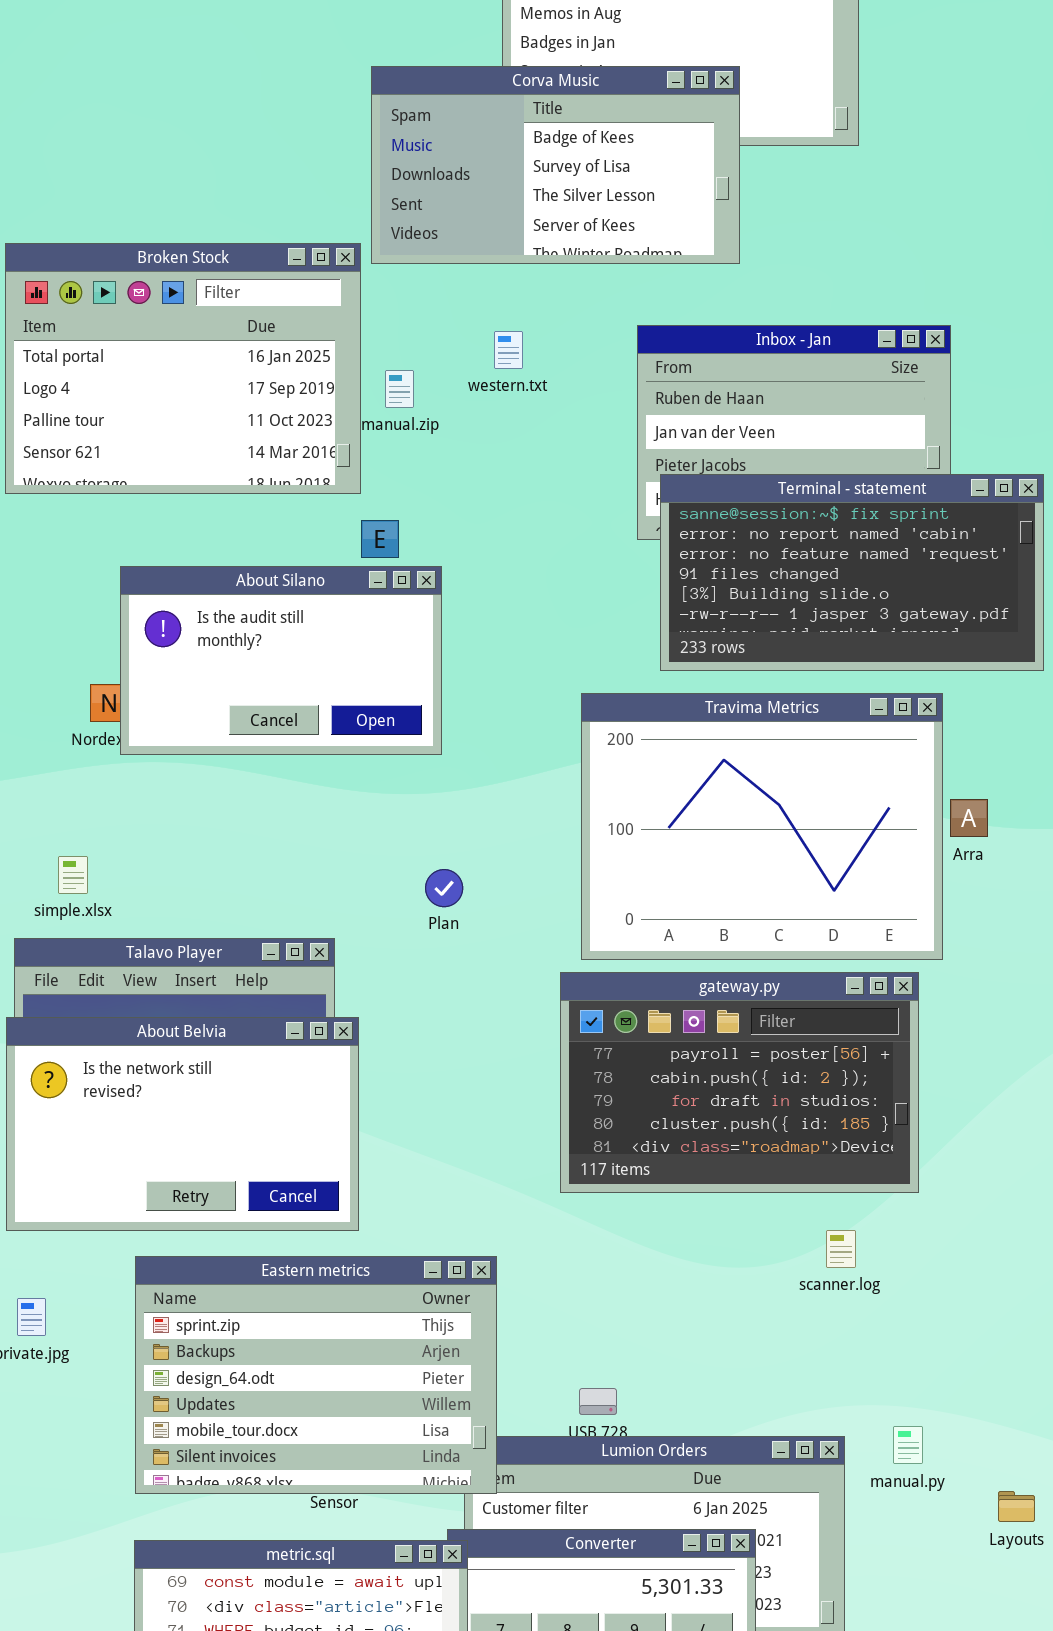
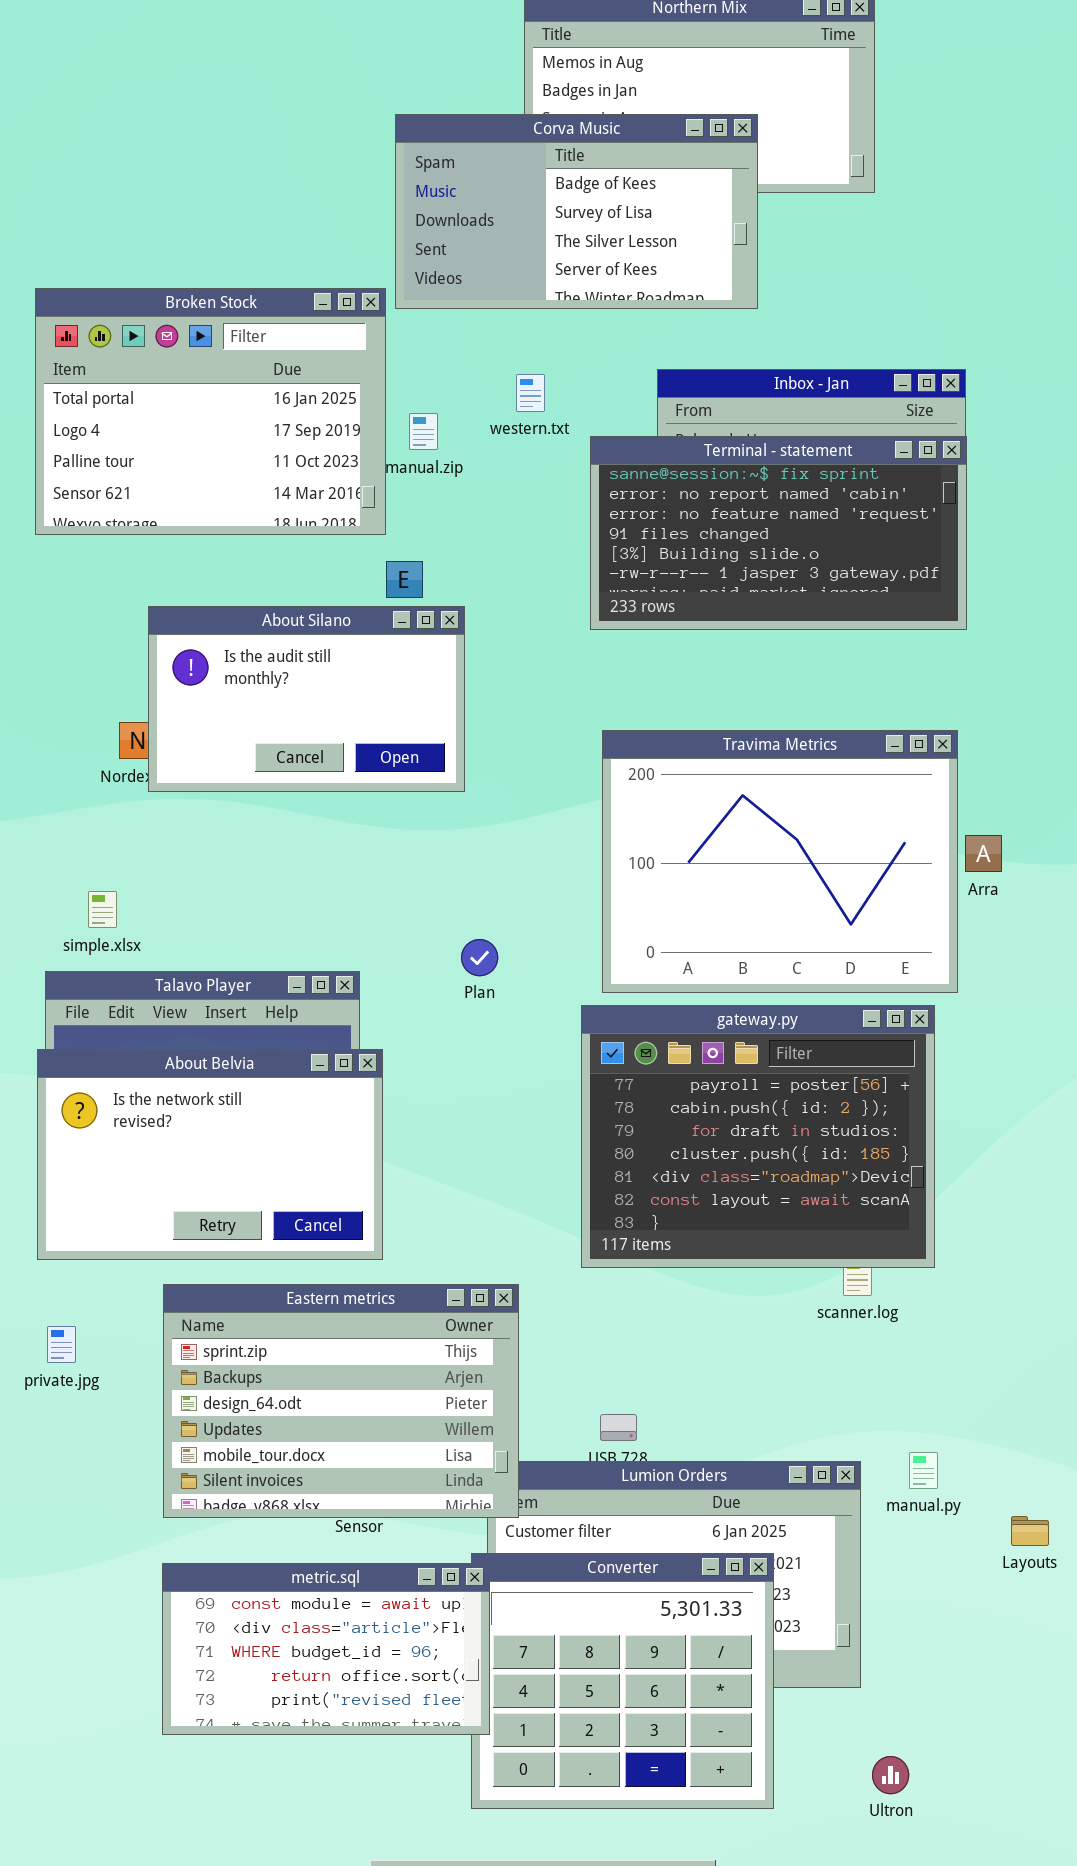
Terminal - statement: [660,474,1044,671] -> [590,436,967,630], moved
Plan: [425,869,463,907] -> [461,939,498,976], moved
gateway.py: [560,972,919,1193] -> [581,1005,935,1268], resized

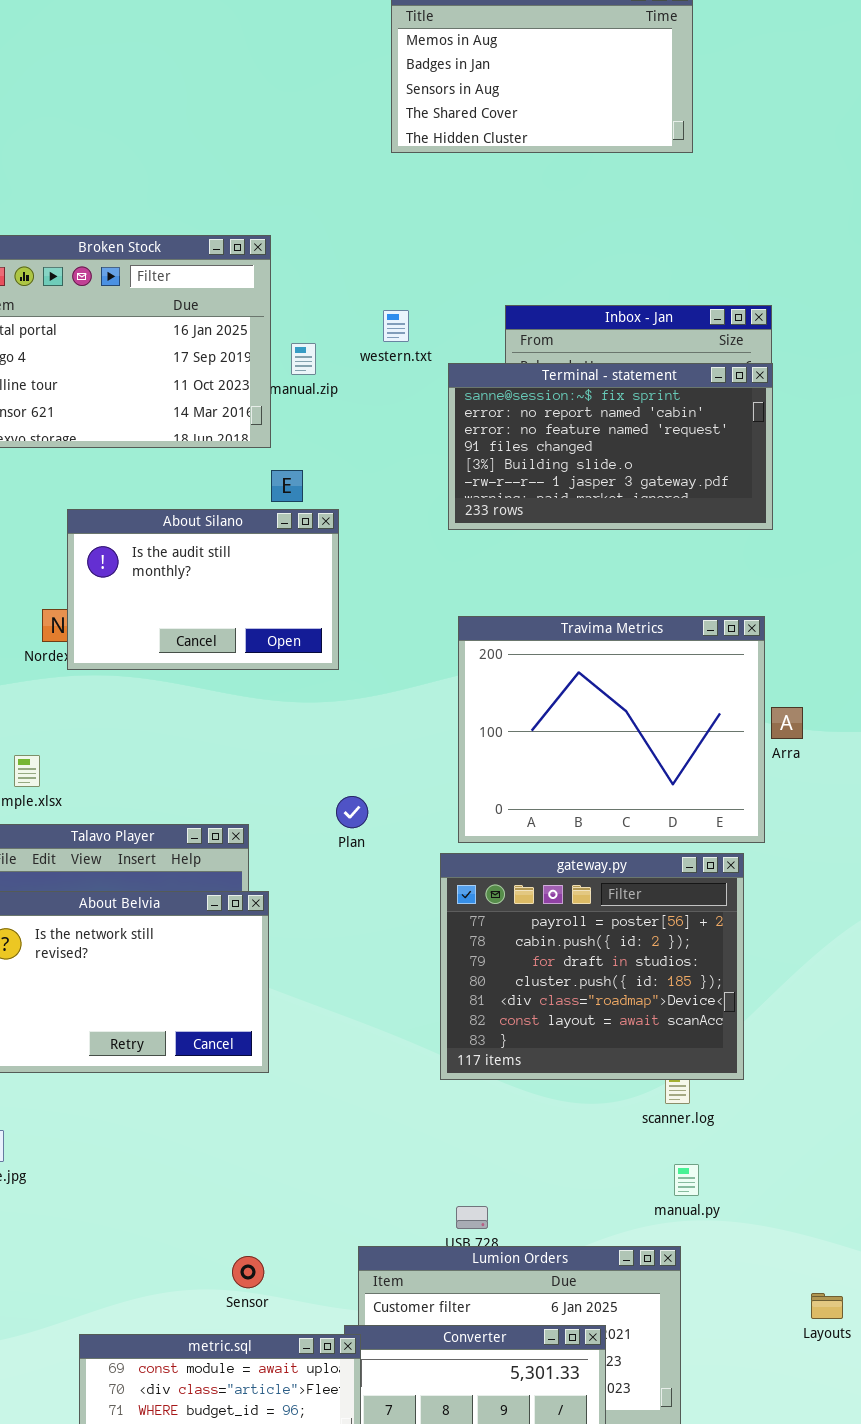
Corva Music: [395,114,758,309] -> none, closed
Eastern metrics: [163,1284,519,1518] -> none, closed
manual.py: [909,1452,938,1489] -> [674,1164,699,1196], moved

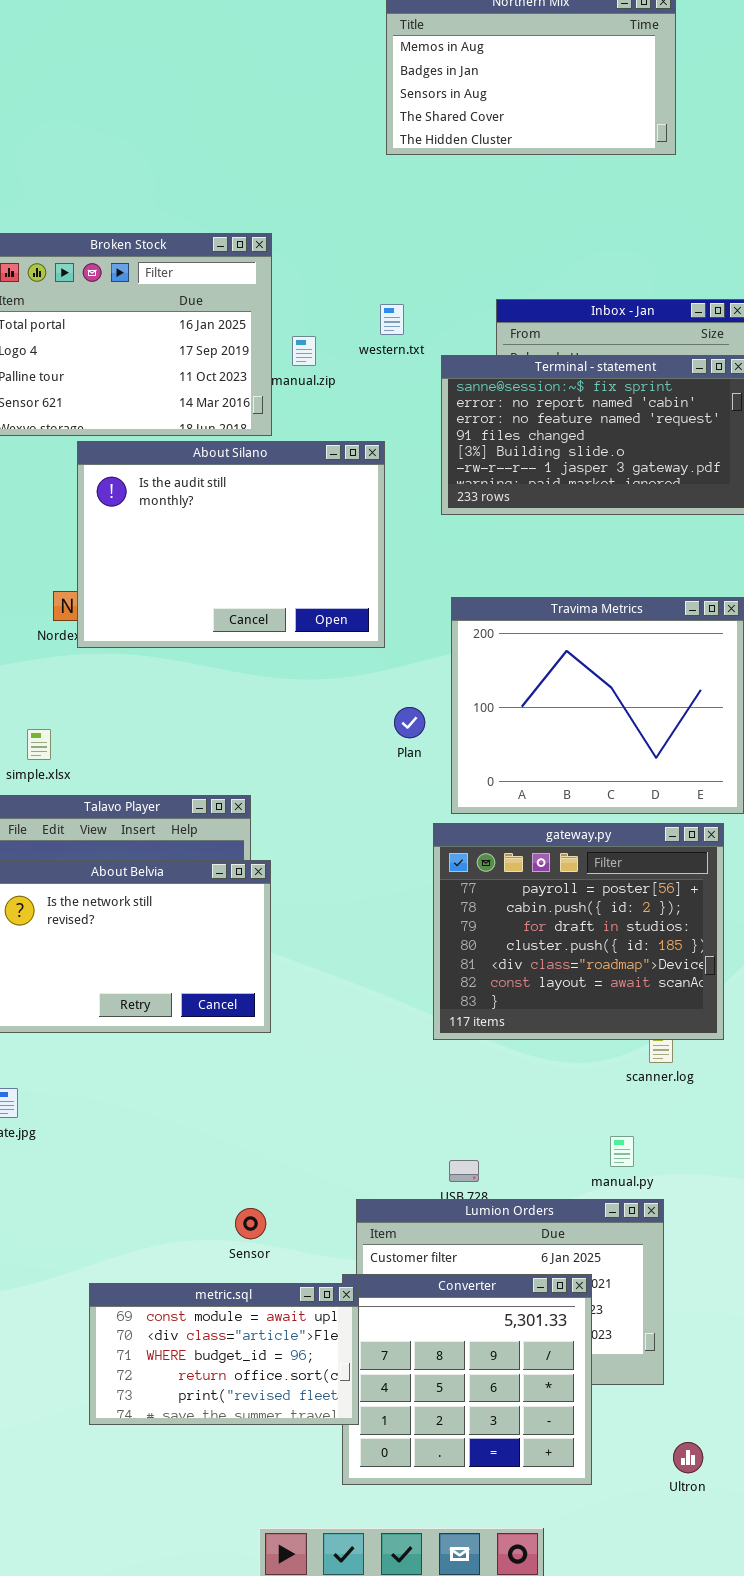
About Silano: [67,509,339,670] -> [77,441,385,648], resized
Plan: [336,796,368,828] -> [394,707,425,738], moved
manual.py: [674,1164,699,1196] -> [610,1136,634,1167], moved

